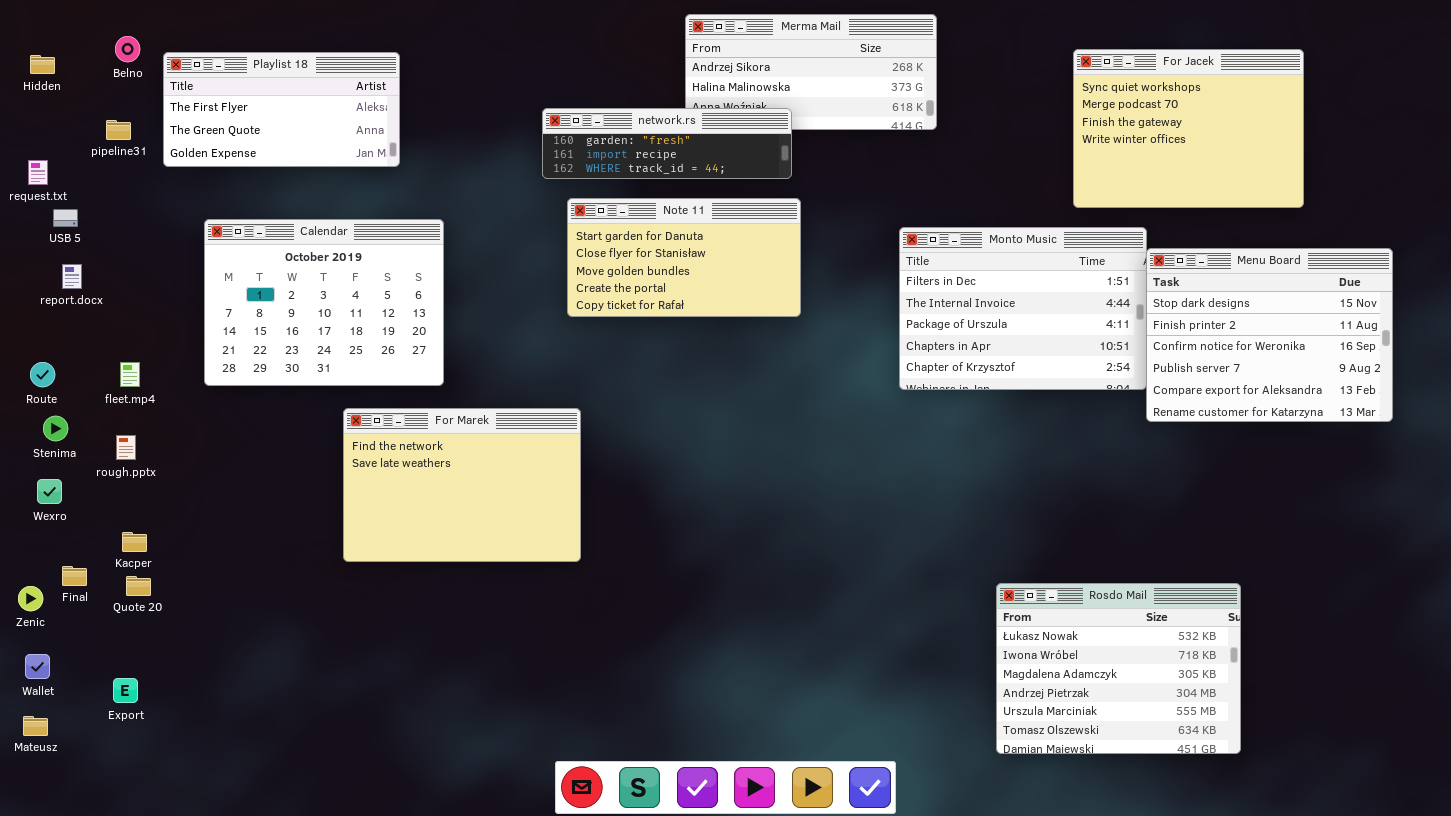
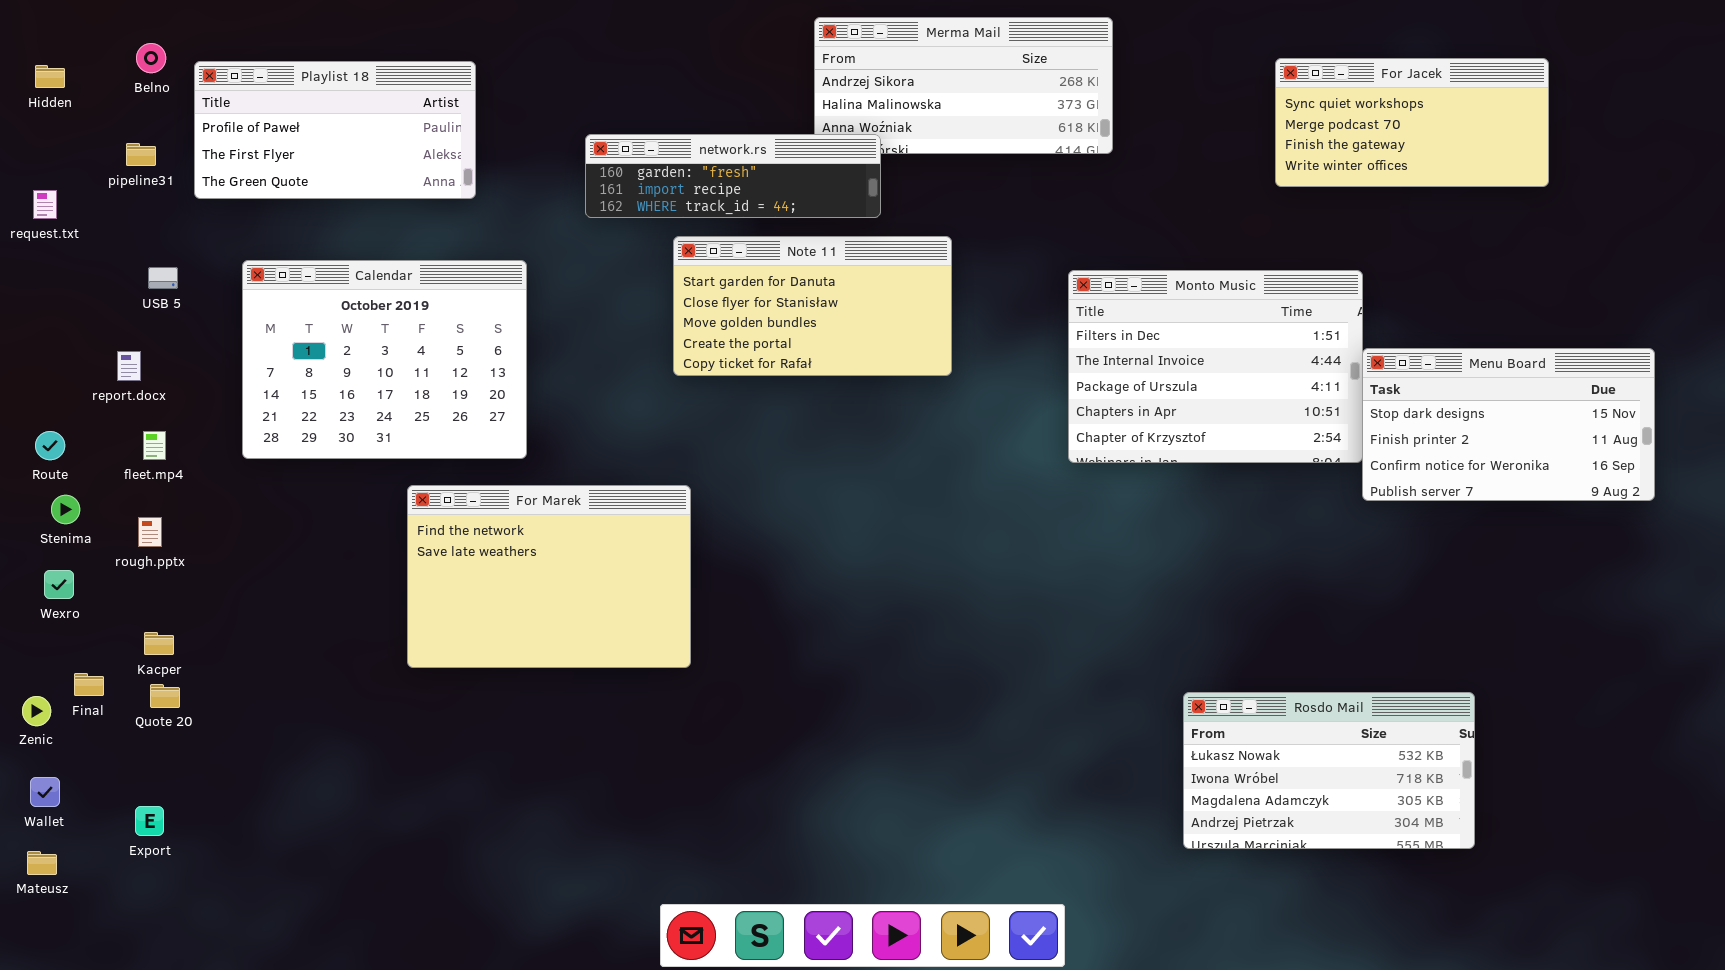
For Jacek: [1073,49,1304,208] -> [1275,58,1549,187], resized
Playlist 18: [163,52,400,167] -> [194,61,476,199], scrolled up 1 row
network.rs: [542,108,792,179] -> [585,134,881,218], moved
USB 5: [53,209,78,227] -> [148,267,178,289], moved
Menu Board: [1146,248,1393,422] -> [1362,348,1655,501], resized
report.docx: [62,264,82,289] -> [117,351,141,381], moved
Rosdo Mail: [996,583,1241,754] -> [1183,692,1475,849], resized

